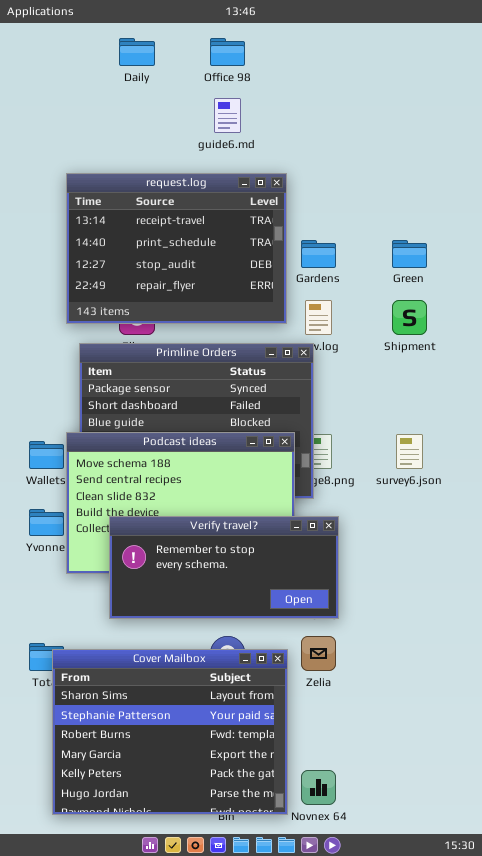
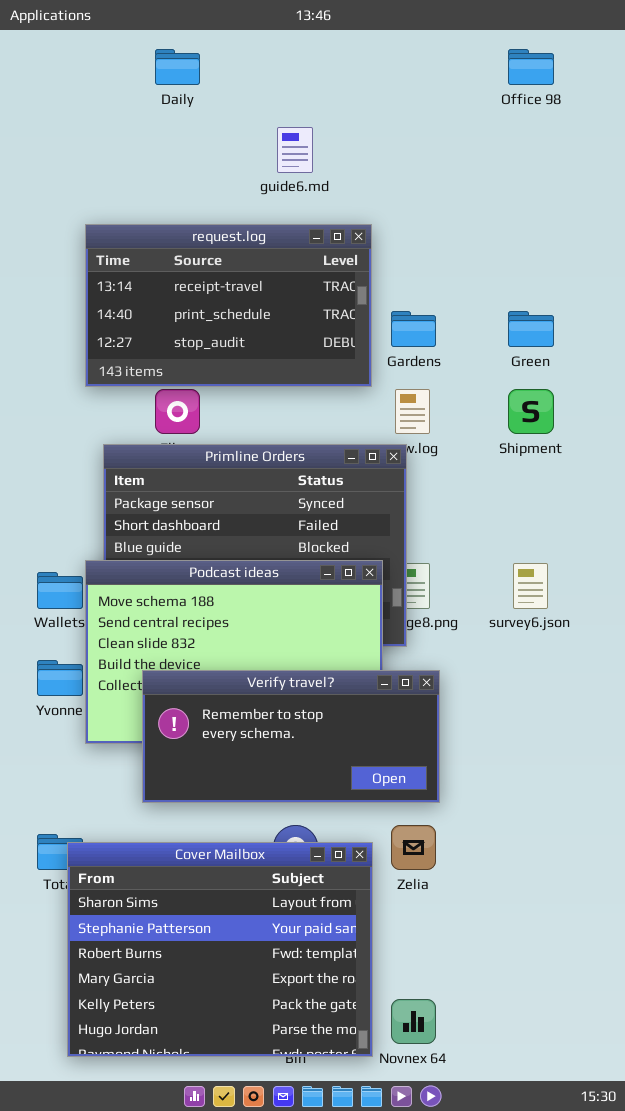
Office 98: [210,38,245,66] -> [508,49,554,85], moved
request.log: [66,173,287,324] -> [85,224,372,387], resized

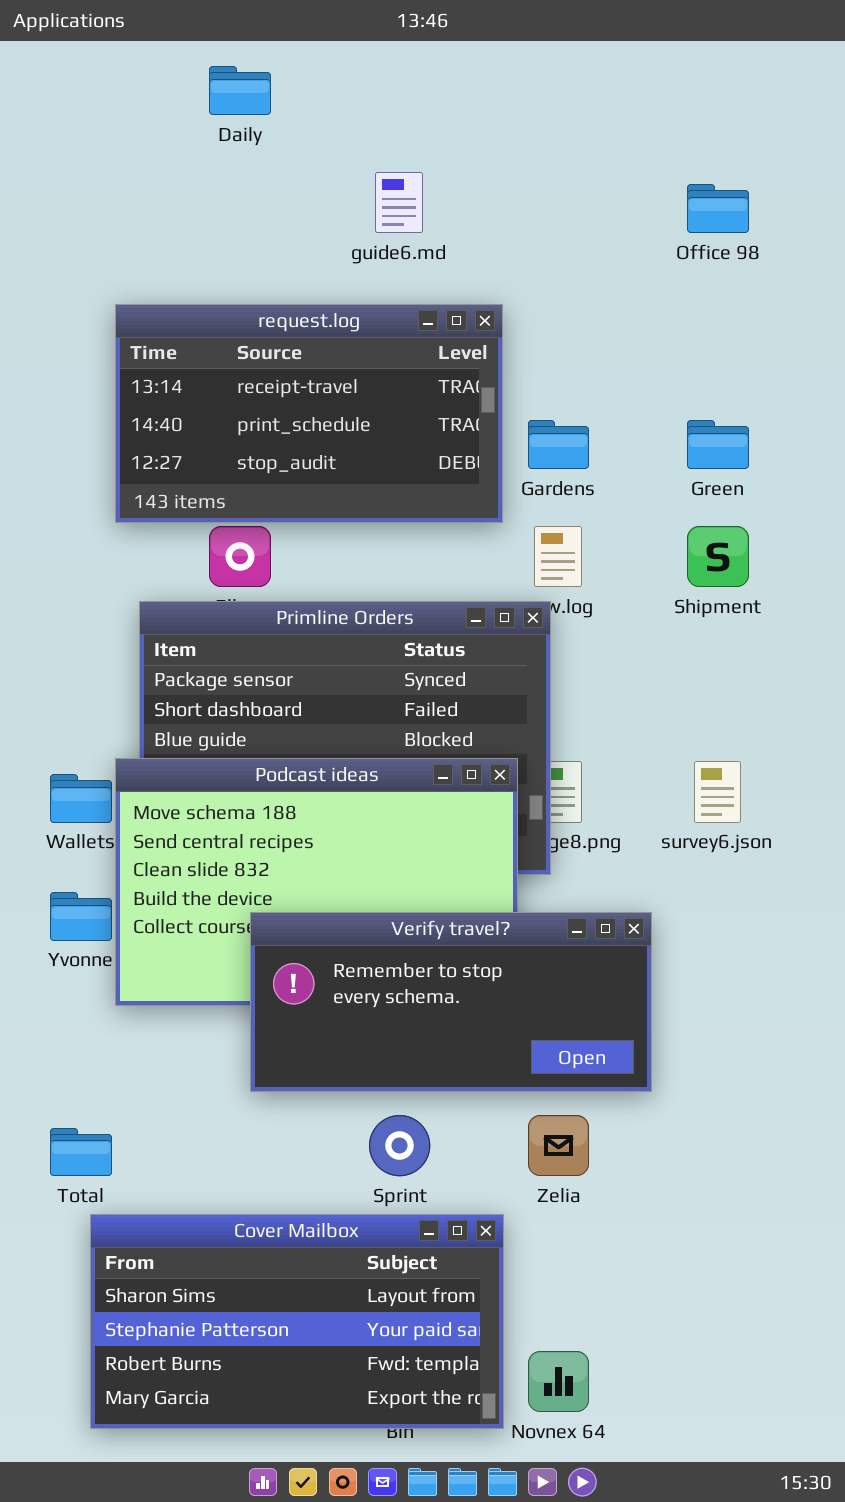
Office 98: [508,49,554,85] -> [687,184,749,233], moved
Verify travel?: [142,670,440,803] -> [250,912,652,1092], moved
Cover Mailbox: [67,842,373,1057] -> [90,1214,504,1429], resized

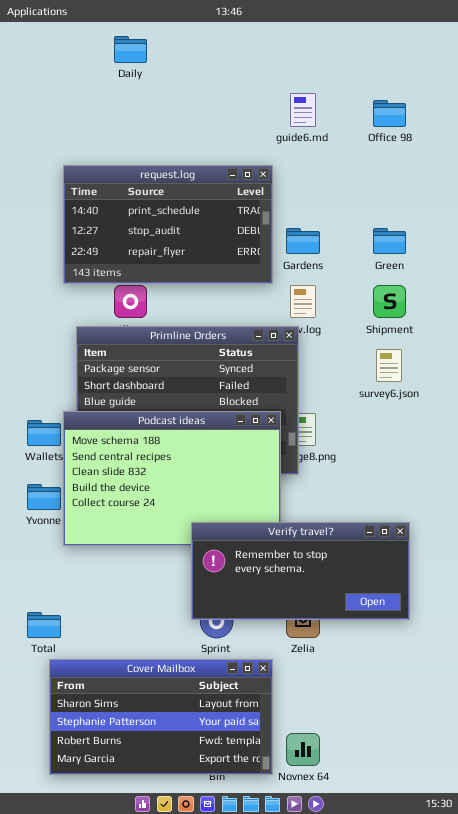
guide6.md: [375,172,423,233] -> [290,93,316,127], moved
request.log: [115,304,503,523] -> [63,165,273,284], scrolled down 1 row
survey6.json: [694,761,741,823] -> [376,349,402,382], moved
Verify travel?: [250,912,652,1092] -> [191,522,410,620], moved

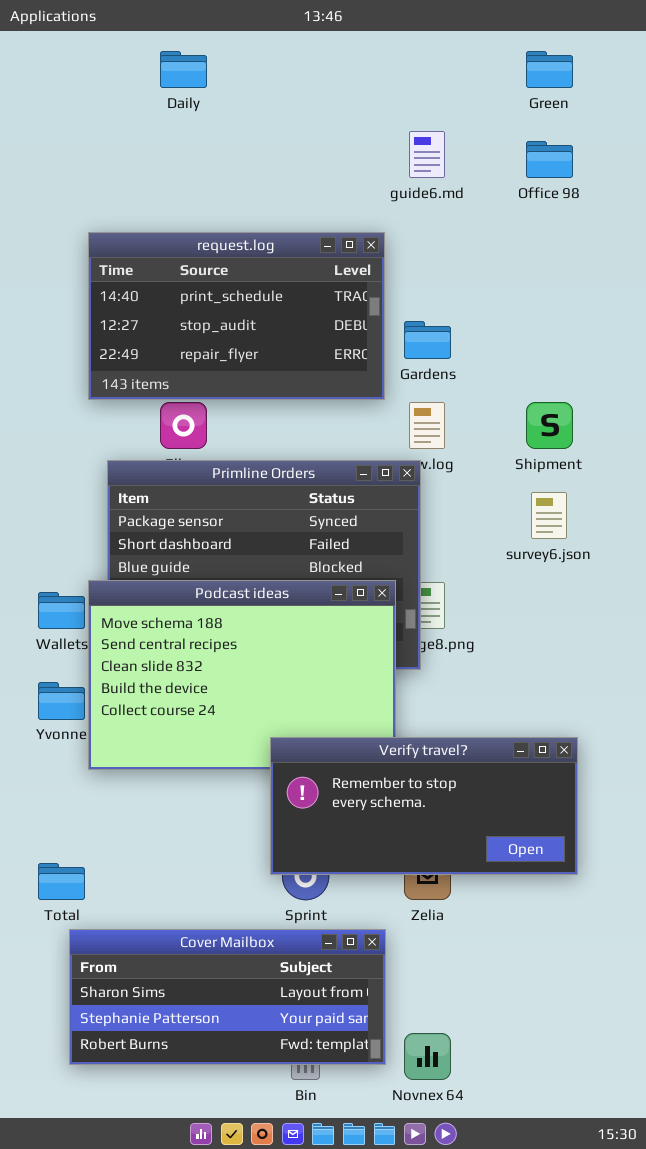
Green: [373,228,406,254] -> [526,51,573,88], moved
Cover Mailbox: [49,659,273,775] -> [69,929,386,1065], resized

